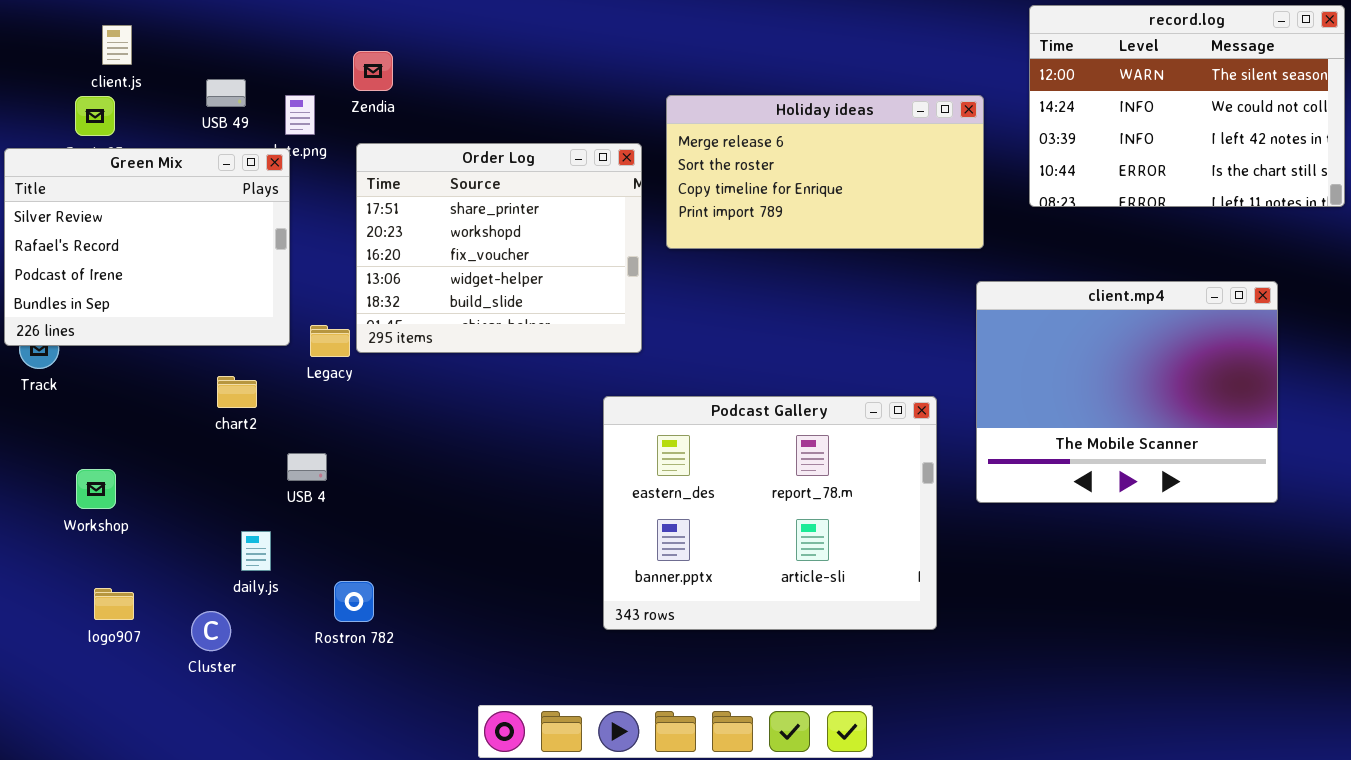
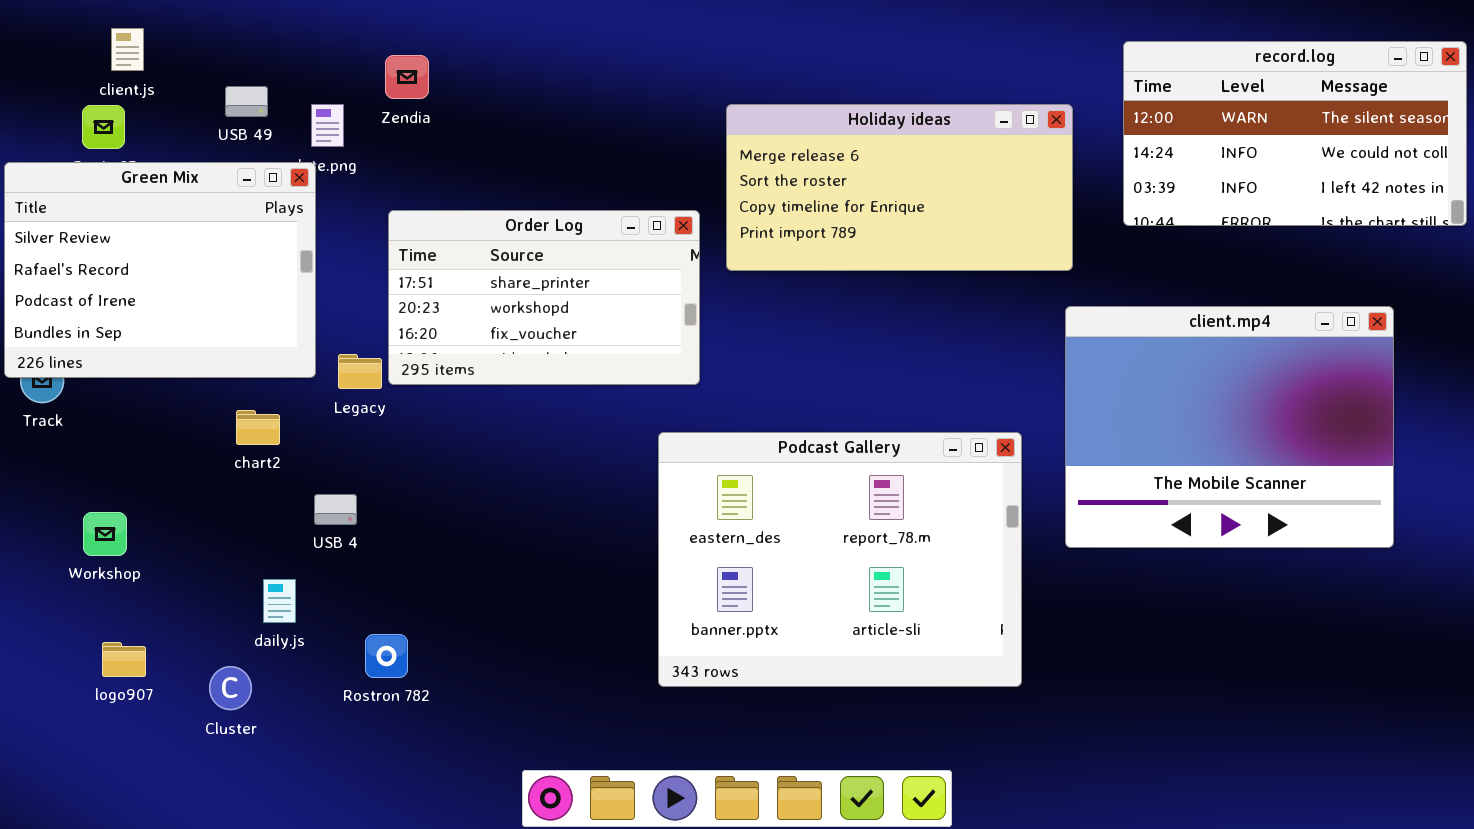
record.log: [1029,5,1345,207] -> [1123,41,1467,226], resized
Order Log: [356,143,642,353] -> [388,210,700,385], resized

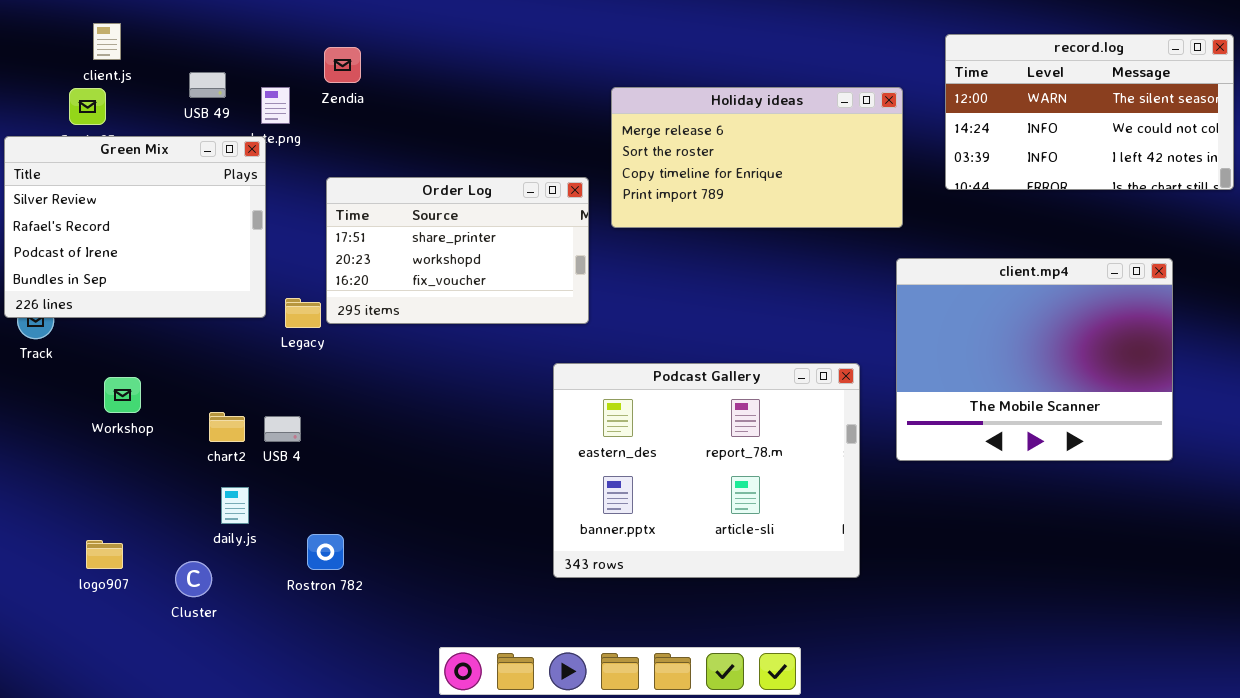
chart2: [236,410,280,445] -> [209,412,245,442], moved
Workshop: [83,512,127,556] -> [104,377,141,413], moved

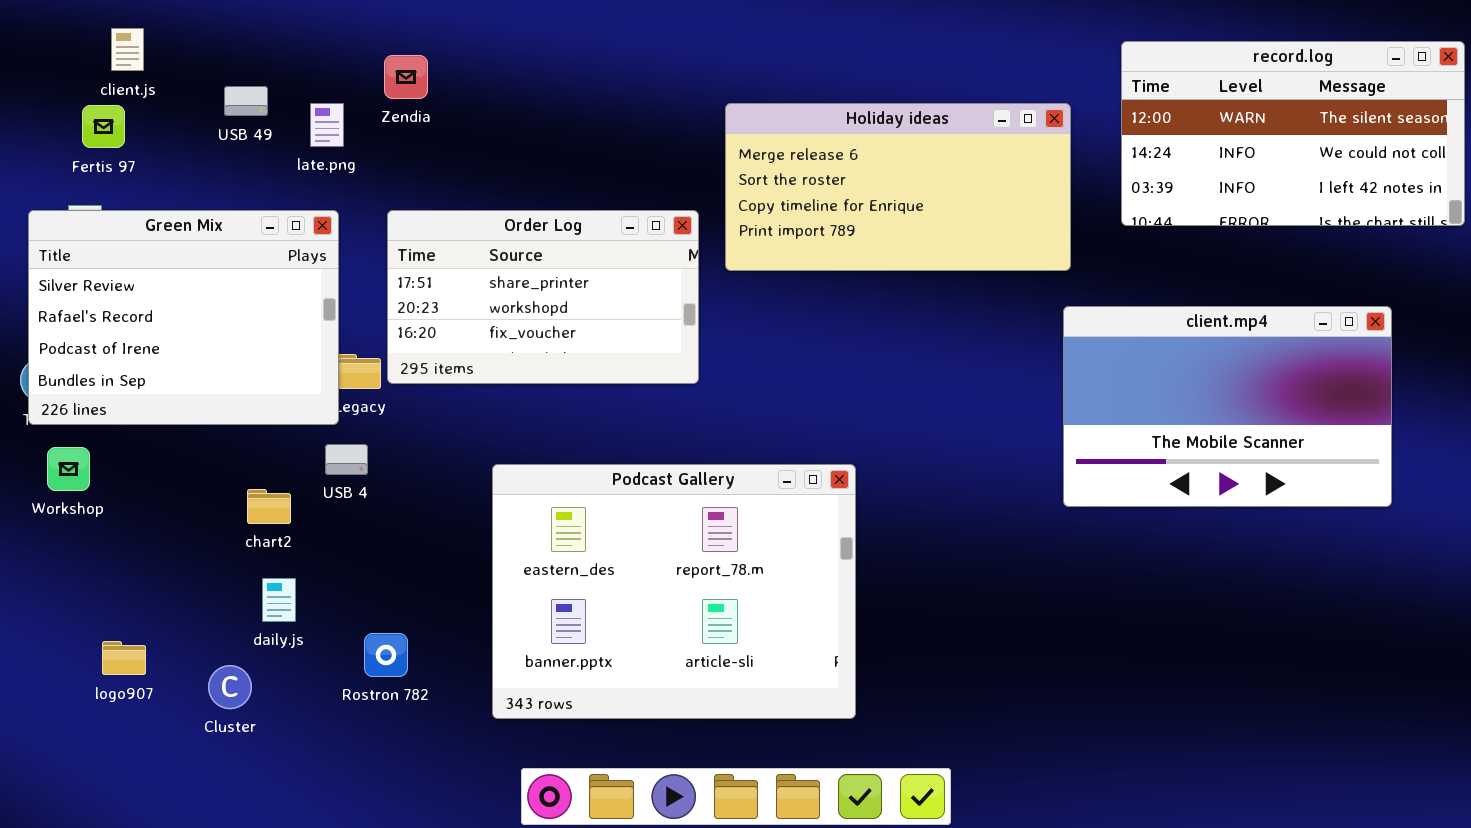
Green Mix: [4,136,266,318] -> [28,210,339,425], moved
client.mp4: [896,258,1173,461] -> [1063,306,1392,507], resized
Podcast Gallery: [553,363,860,578] -> [492,464,856,719], moved
Workshop: [104,377,141,413] -> [47,447,90,491], moved
USB 4: [264,416,301,442] -> [325,444,368,475], moved

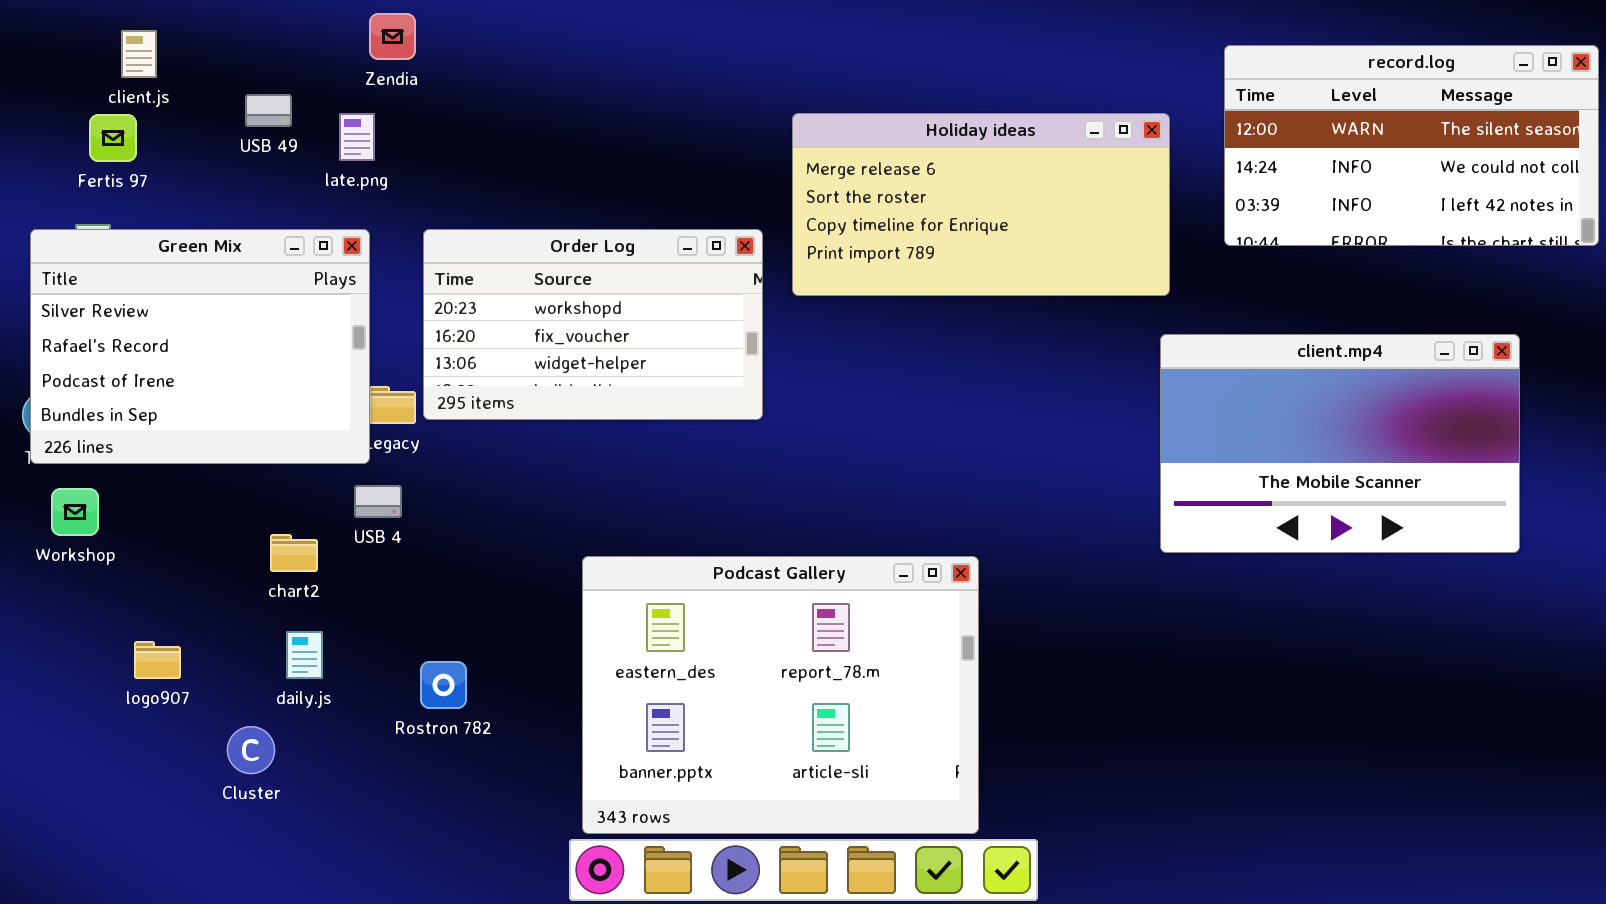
Zendia: [384,55,428,99] -> [369,13,416,60], moved
Order Log: [387,210,699,384] -> [423,229,763,420], scrolled down 1 row
Podcast Gallery: [492,464,856,719] -> [582,556,979,834], moved
Rostron 782: [364,633,408,677] -> [420,661,467,709], moved
logo907: [102,641,146,675] -> [134,641,181,679], moved

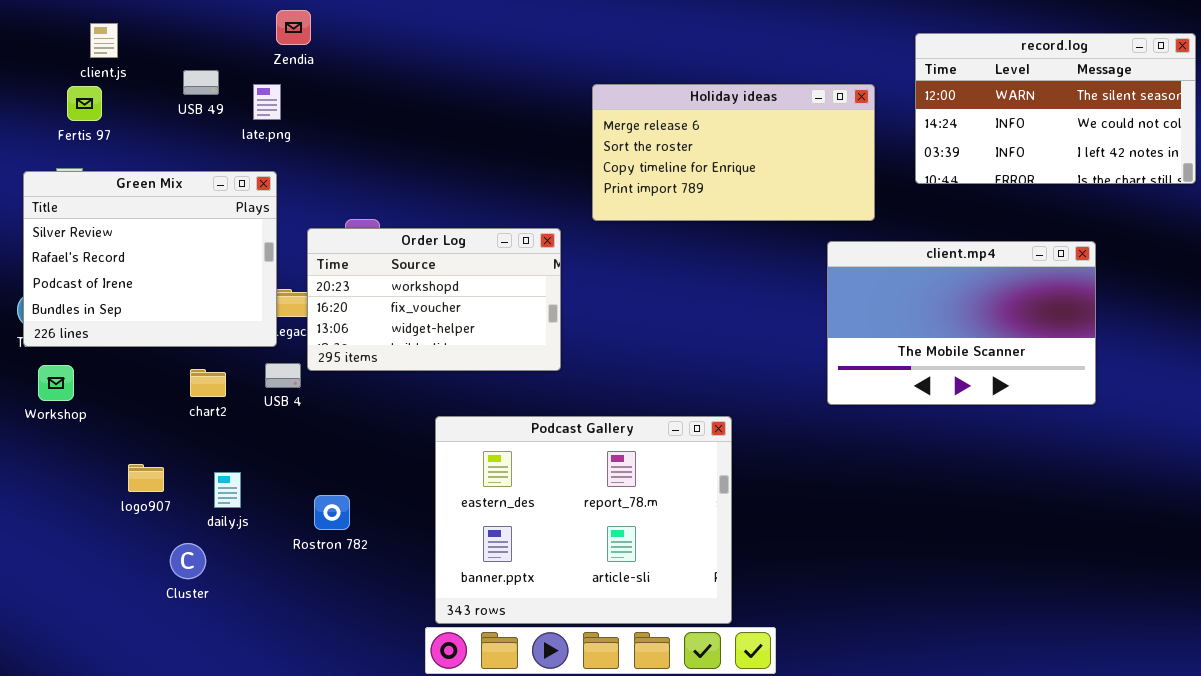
Order Log: [423,229,763,420] -> [307,228,561,371], moved
client.mp4: [1160,334,1520,553] -> [827,241,1096,405], moved
chart2: [270,534,318,572] -> [190,369,226,397], moved
logo907: [134,641,181,679] -> [128,464,164,492], moved

